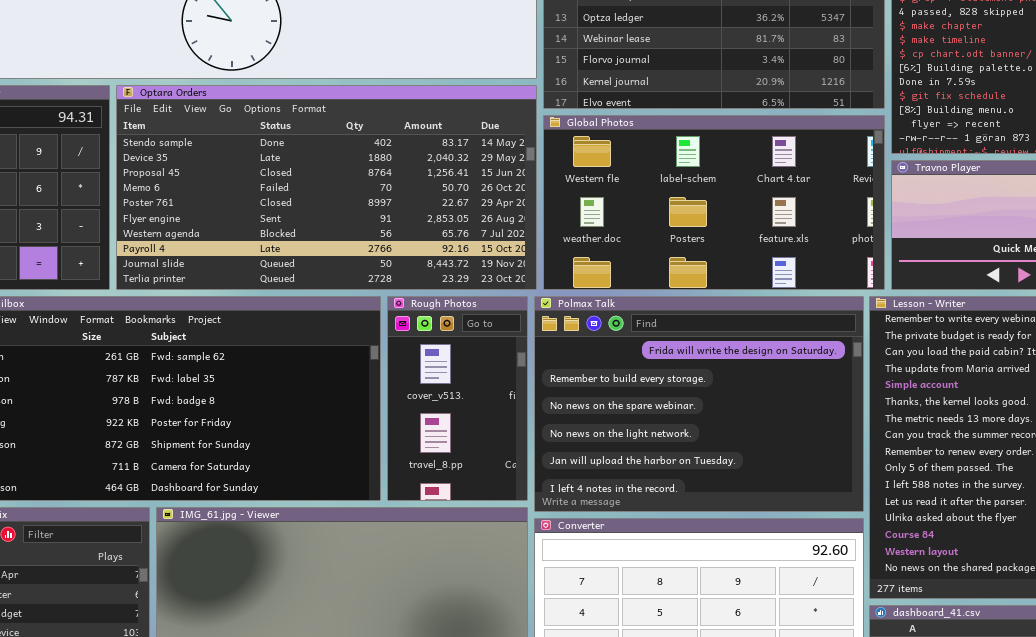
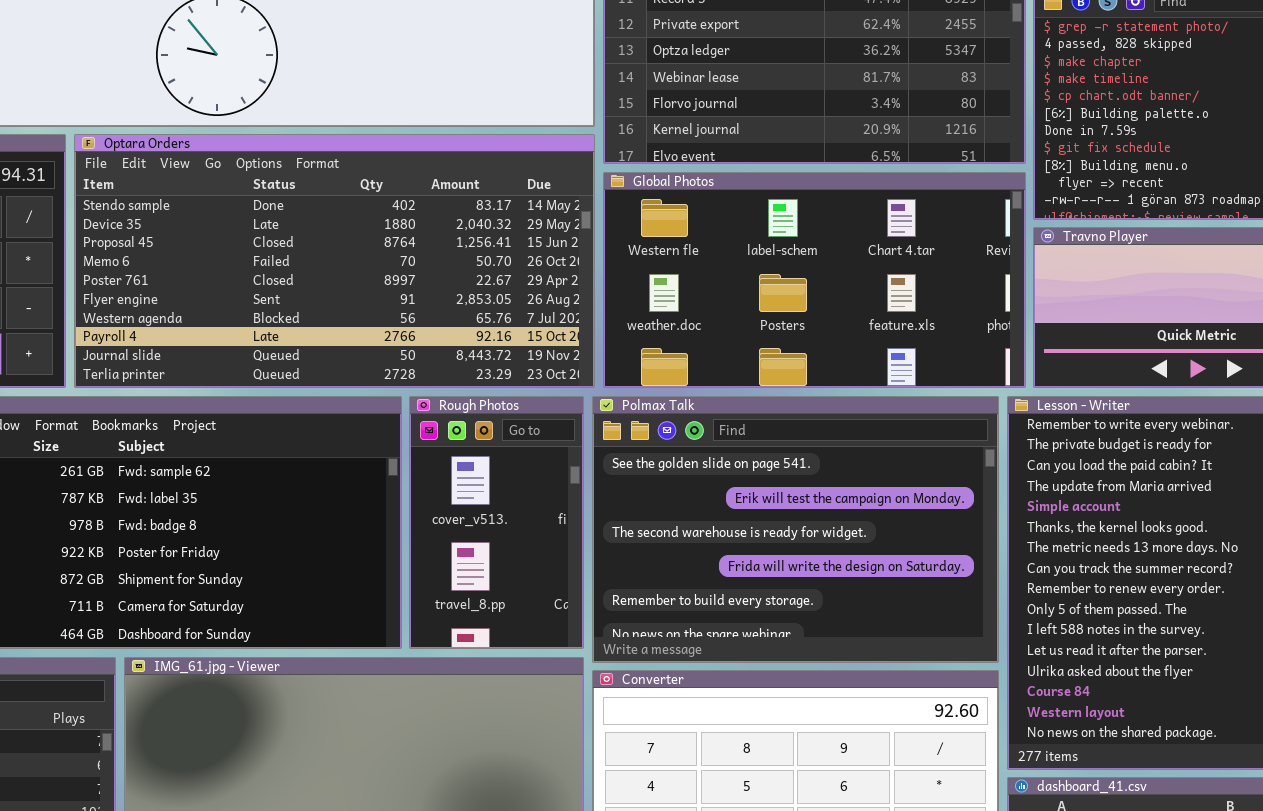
Polmax Talk: [534,296,864,512] -> [592,396,999,663], scrolled up 3 rows

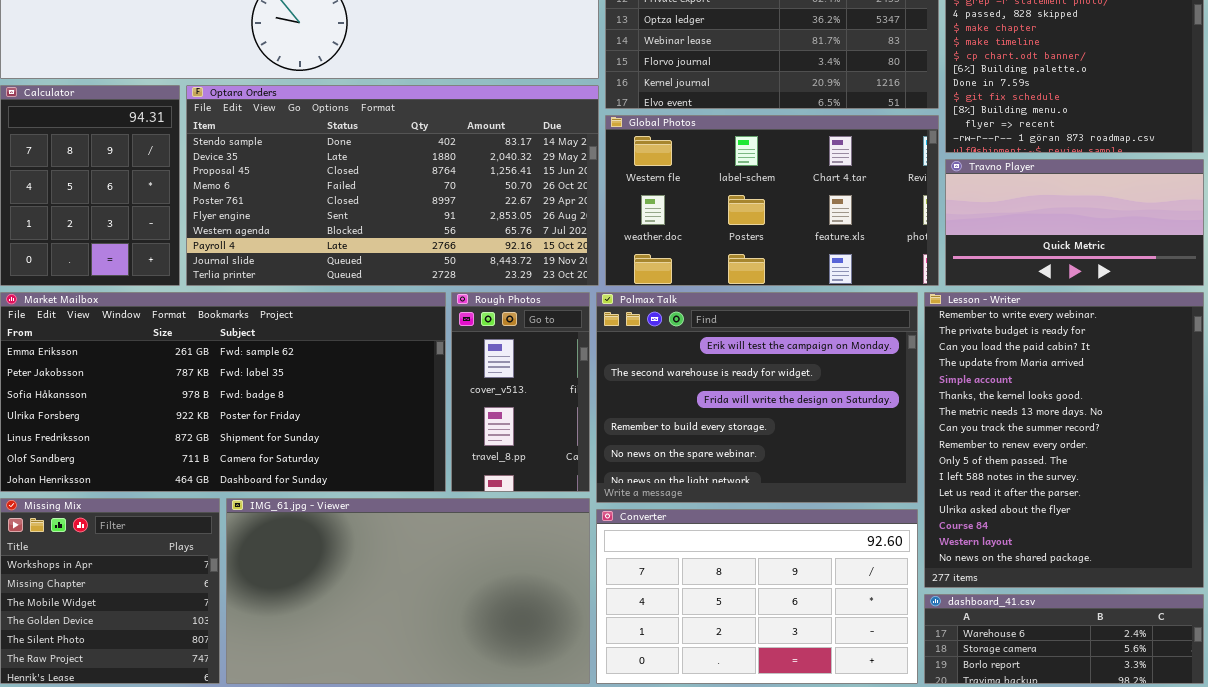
Polmax Talk: [592,396,999,663] -> [596,292,918,503], scrolled down 1 row

